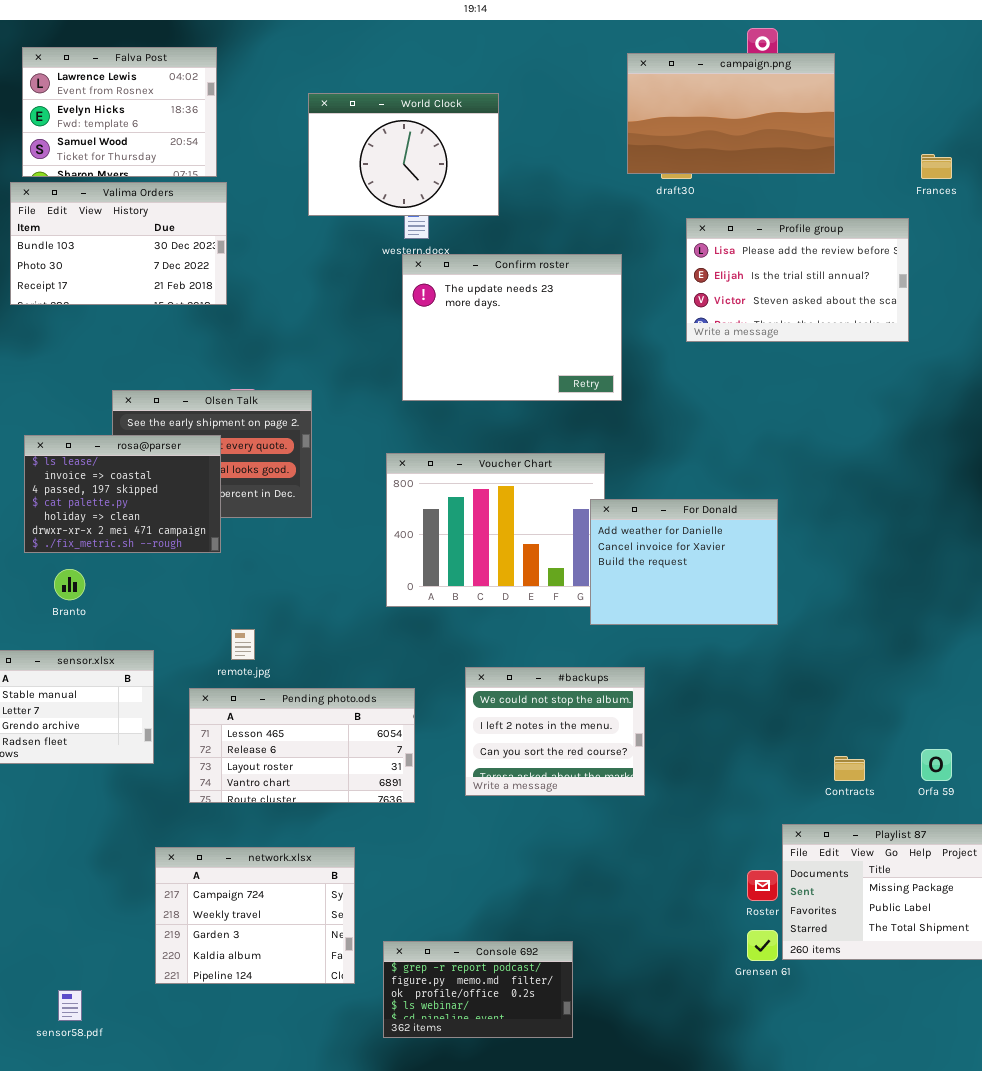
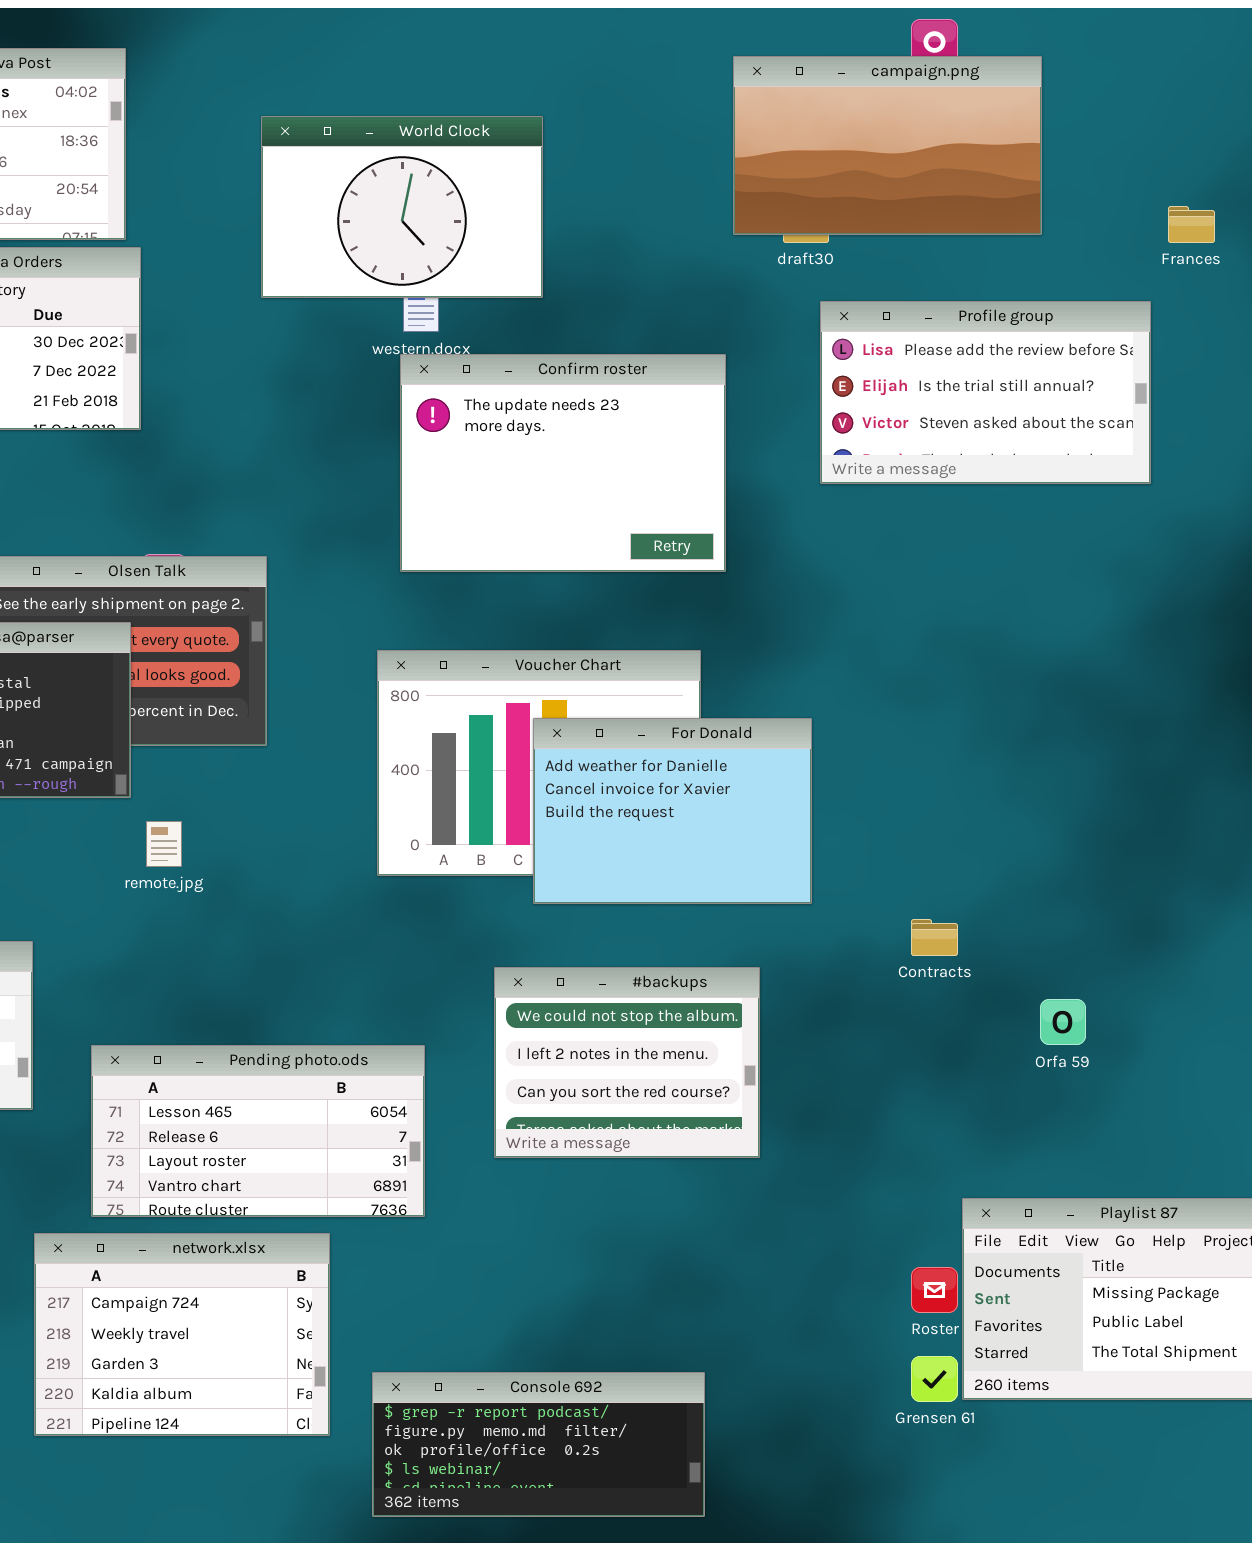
For Donald: [590,499,778,625] -> [533,718,812,904], moved
remote.jpg: [231,629,255,660] -> [146,821,182,867], moved
Pending photo.ods: [189,688,415,803] -> [91,1045,425,1217], moved
Orfa 59: [921,749,952,781] -> [1040,999,1086,1045], moved
Contracts: [834,756,865,781] -> [911,919,958,956], moved
Console 692: [383,941,573,1038] -> [372,1372,705,1517], resized

